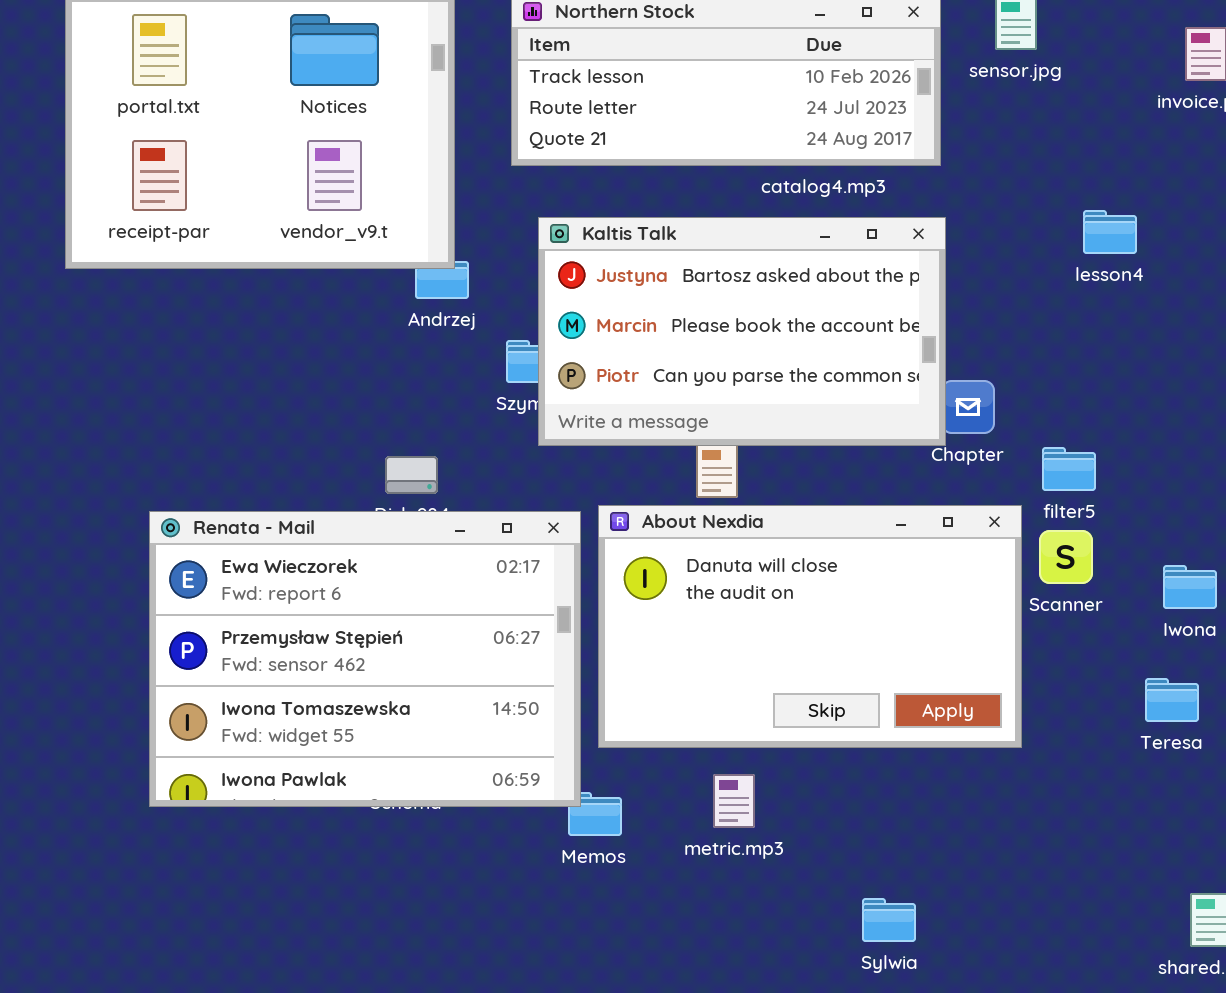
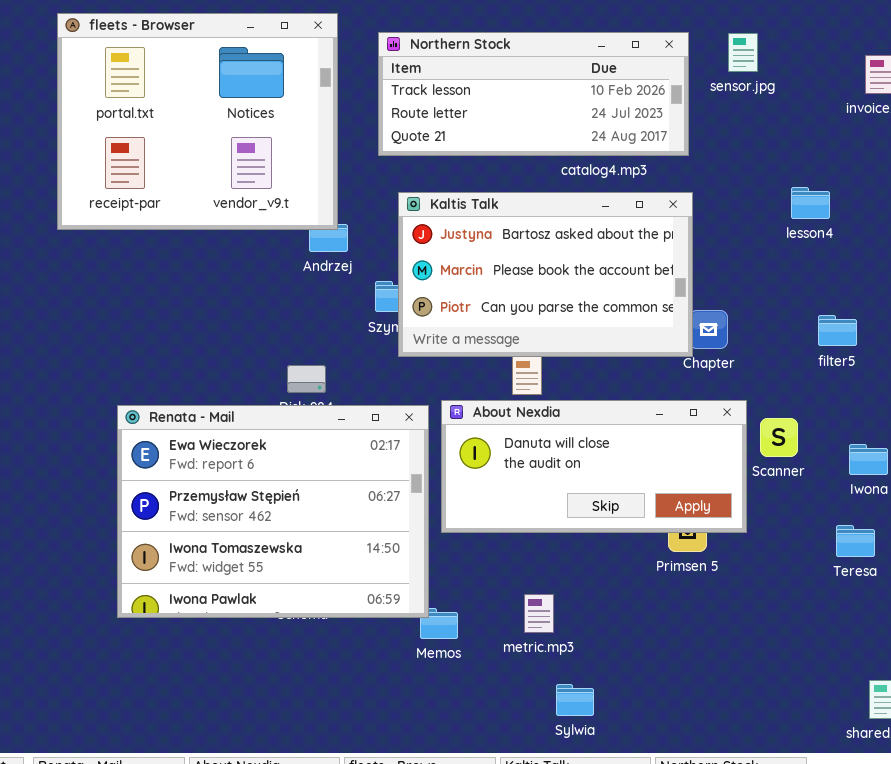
filter5: [1042,447,1096,491] -> [818,315,857,346], moved
About Nexdia: [598,505,1022,748] -> [441,400,747,533], resized
Sylwia: [862,898,916,942] -> [556,684,594,716], moved

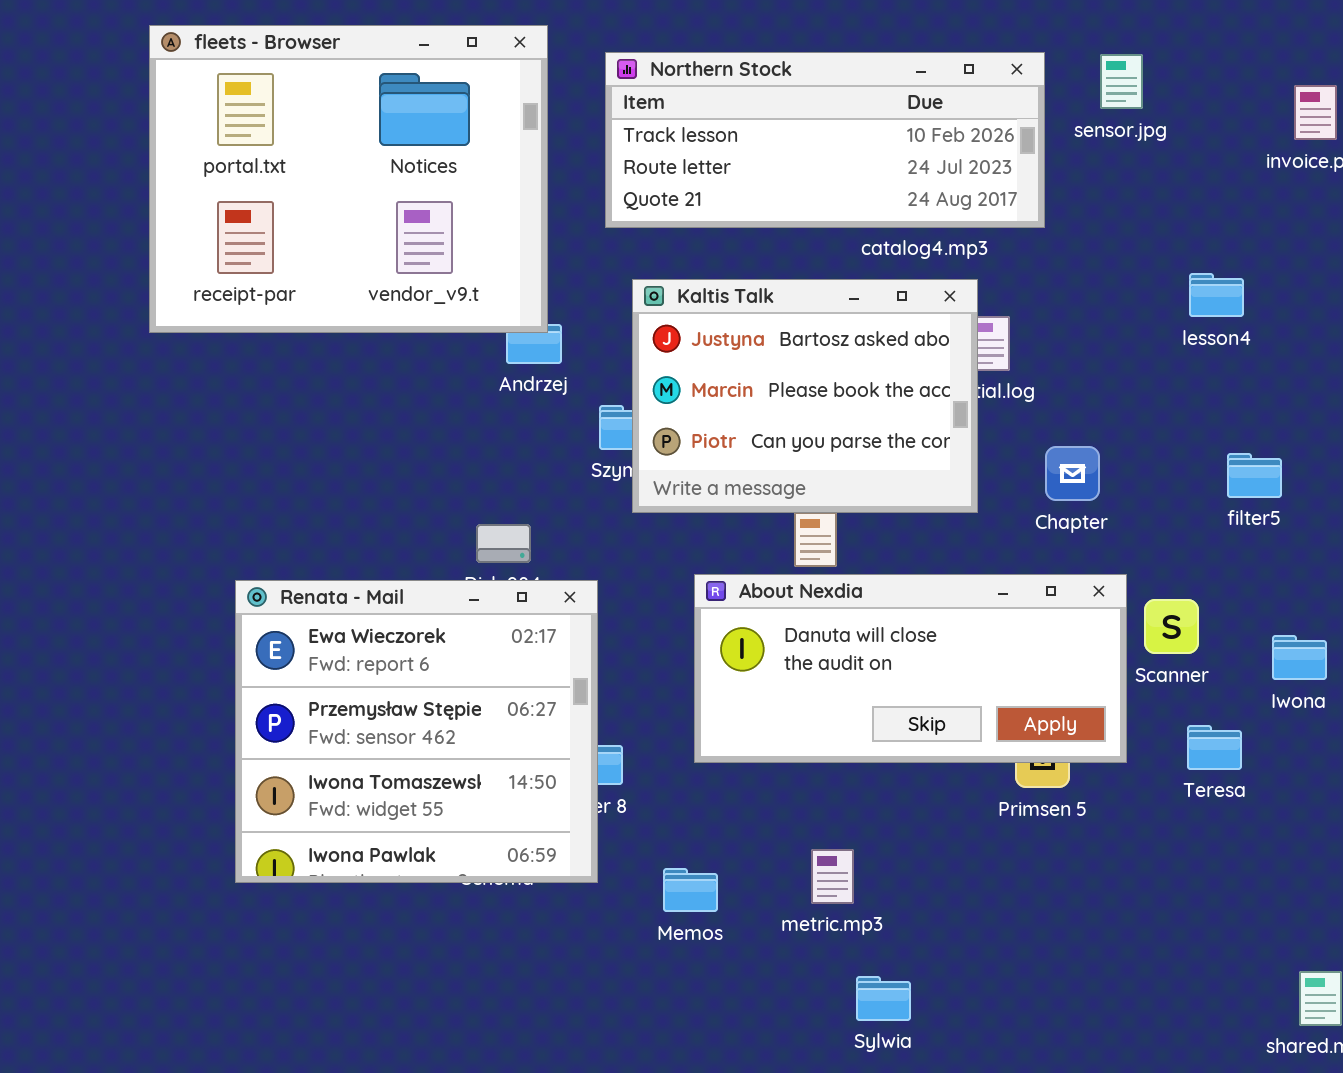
Kaltis Talk: [398,192,693,357] -> [632,279,978,513], resized
Renata - Mail: [117,405,429,618] -> [235,580,598,883], resized
Teresa: [836,525,875,557] -> [1187,725,1242,770], moved

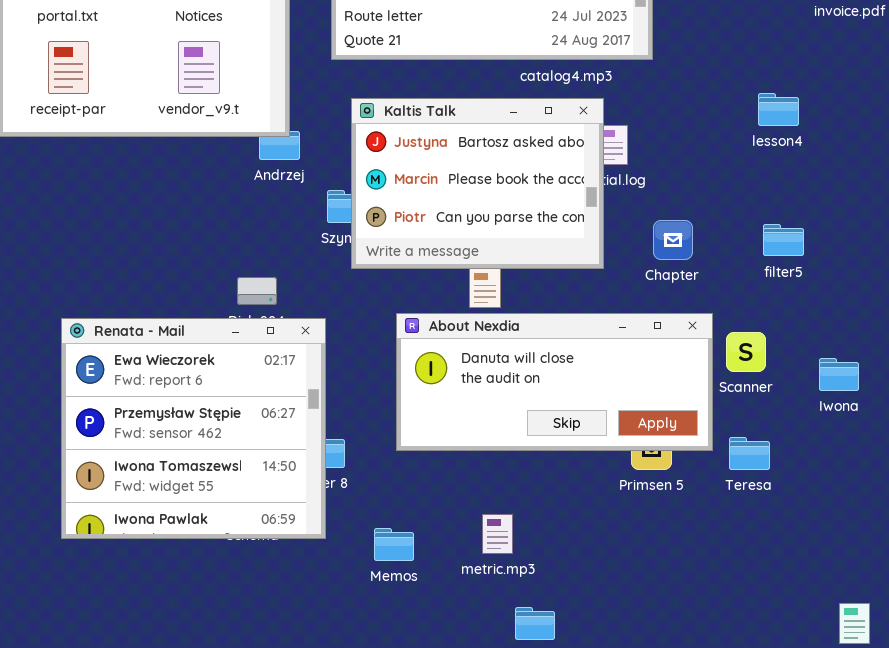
filter5: [1227,453,1282,498] -> [763,224,804,256], moved
Teresa: [1187,725,1242,770] -> [729,437,770,470], moved

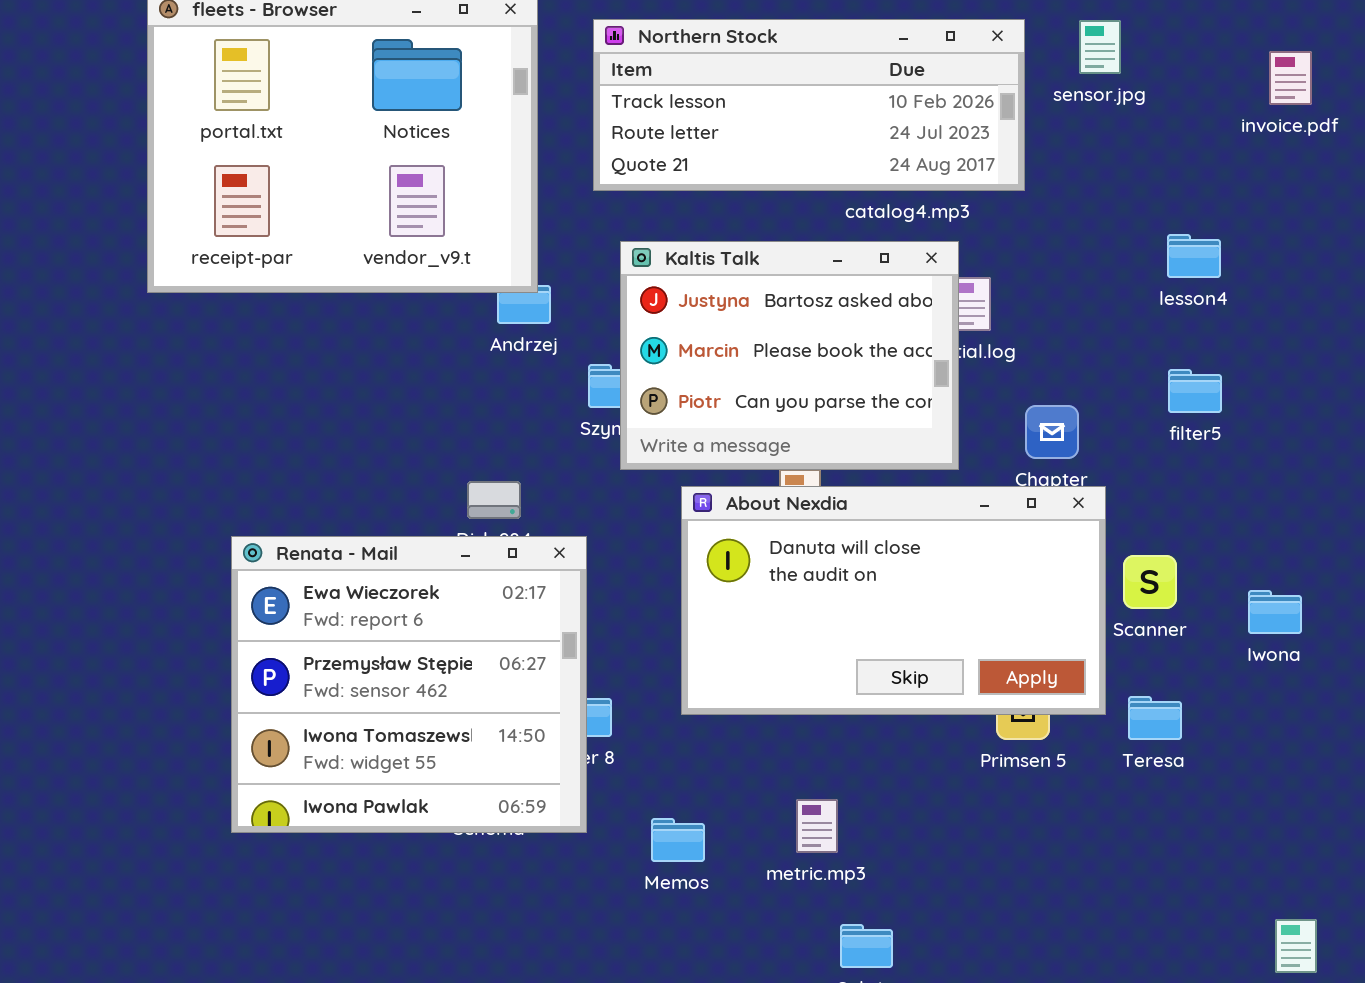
filter5: [763,224,804,256] -> [1168,369,1222,413], moved
About Nexdia: [396,313,713,451] -> [681,486,1106,715], resized

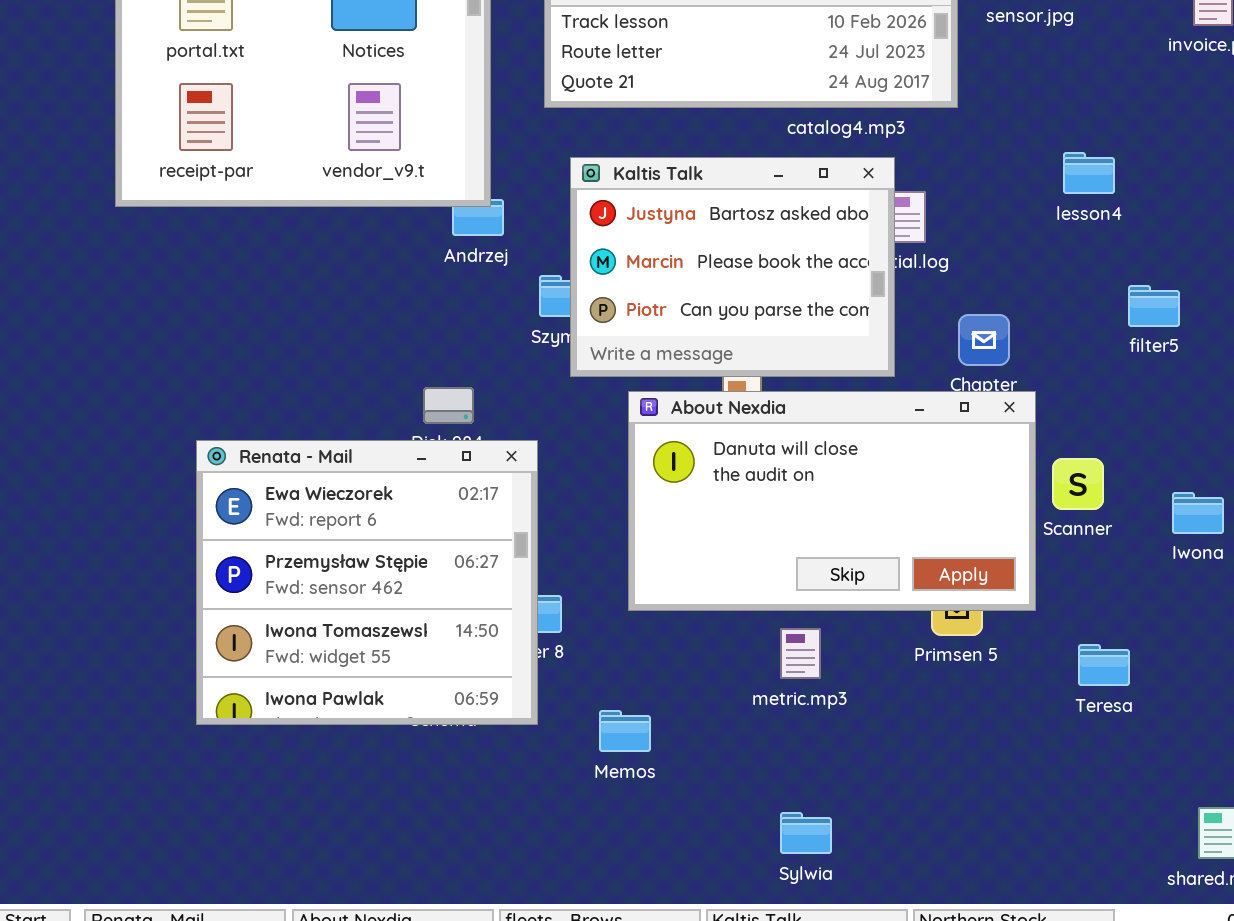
lesson4: [1167,234,1221,278] -> [1063,152,1115,194], moved
filter5: [1168,369,1222,413] -> [1128,285,1180,327], moved
Teresa: [1128,696,1182,740] -> [1078,644,1130,686], moved
metric.mp3: [796,799,838,853] -> [780,628,821,679], moved

